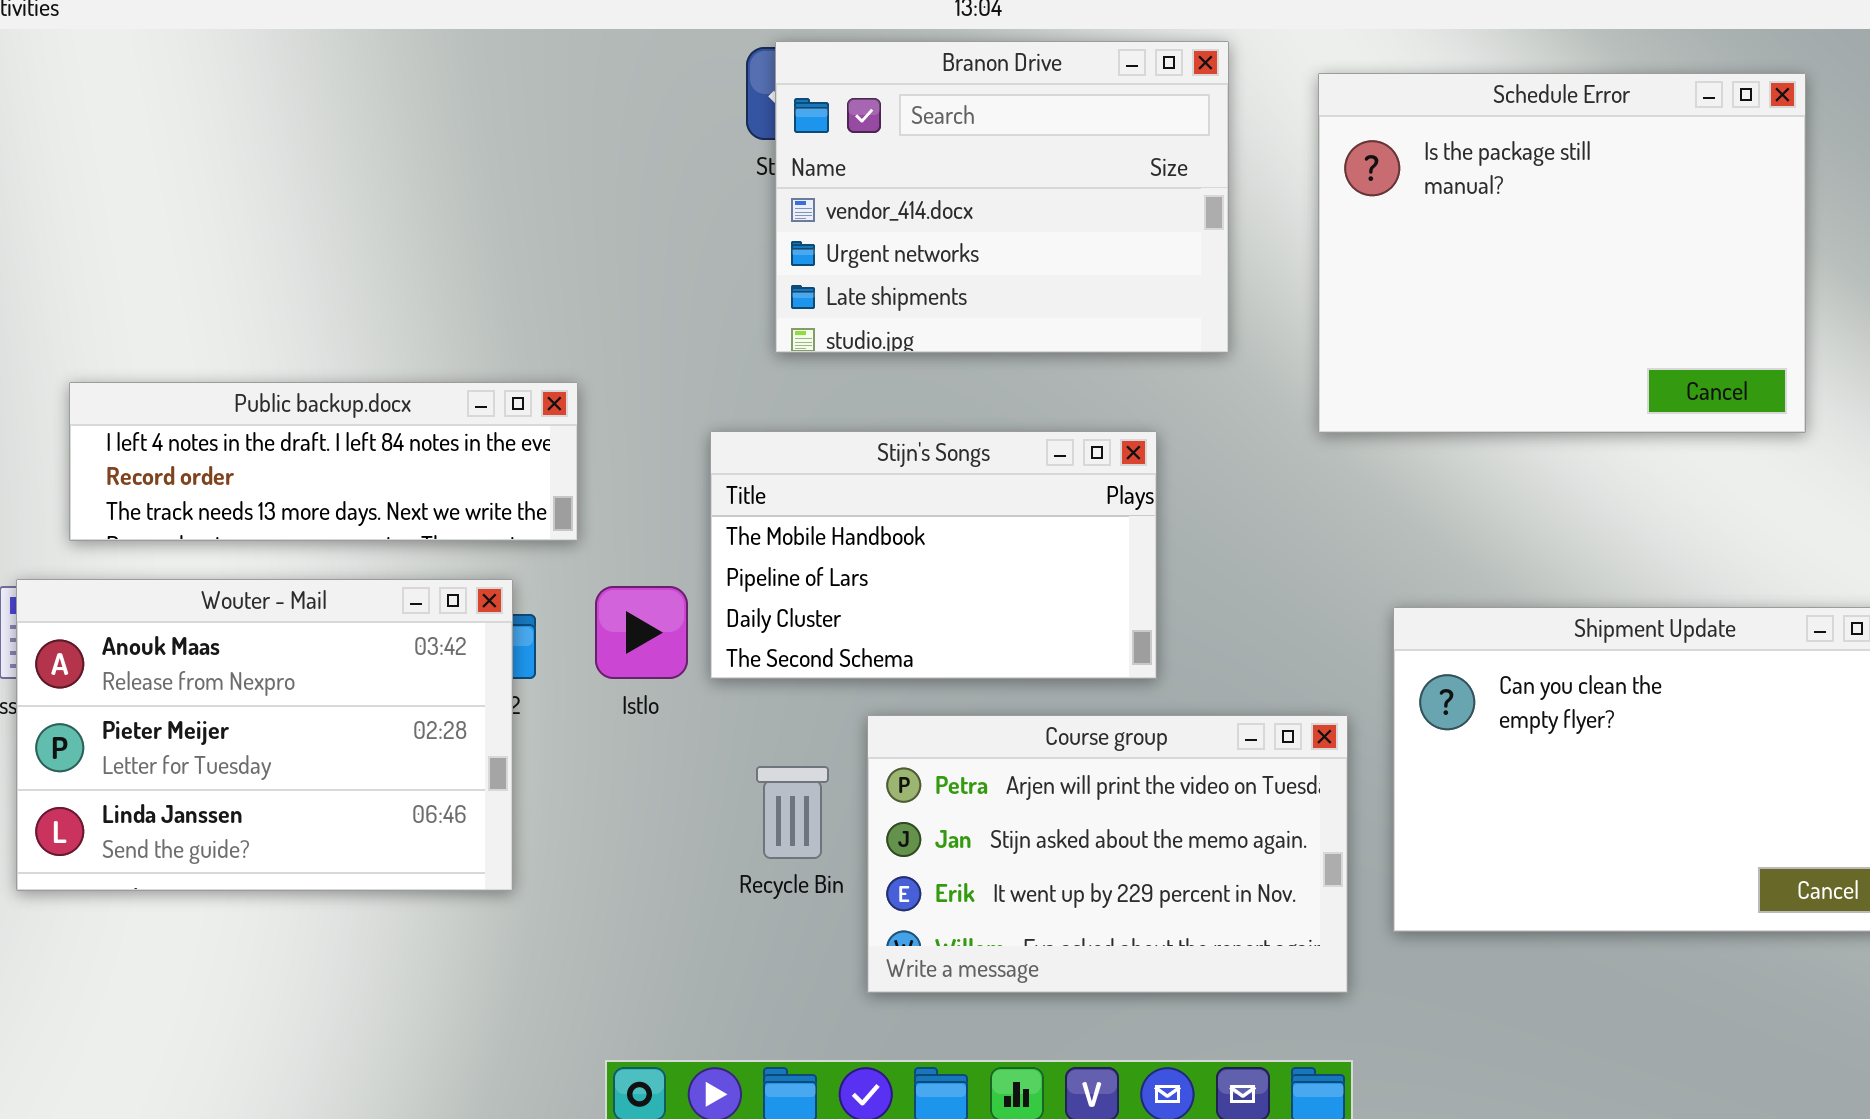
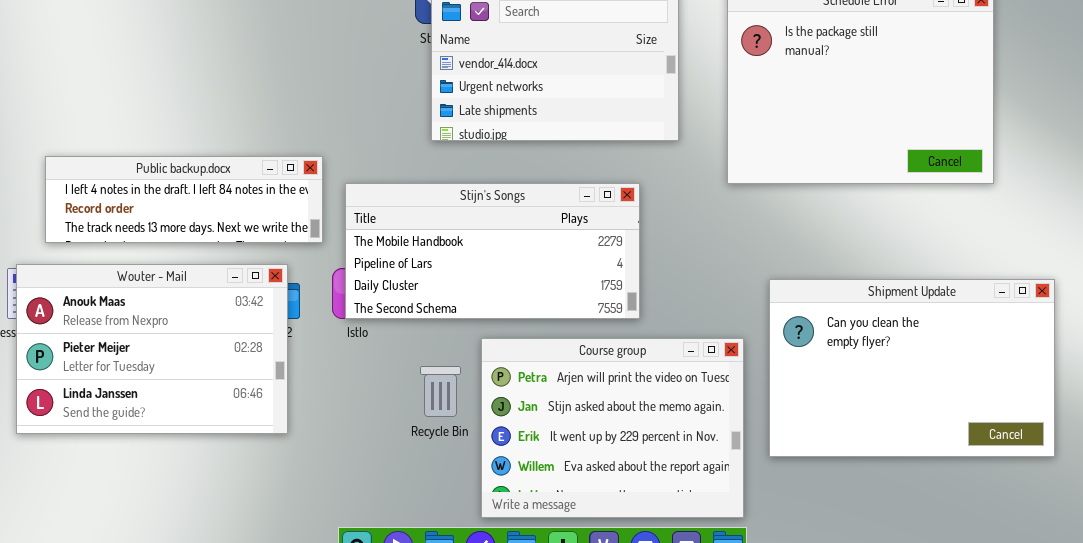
Stijn's Songs: [710,431,1157,679] -> [345,183,640,319], resized
Course group: [867,715,1348,993] -> [481,338,744,518], resized

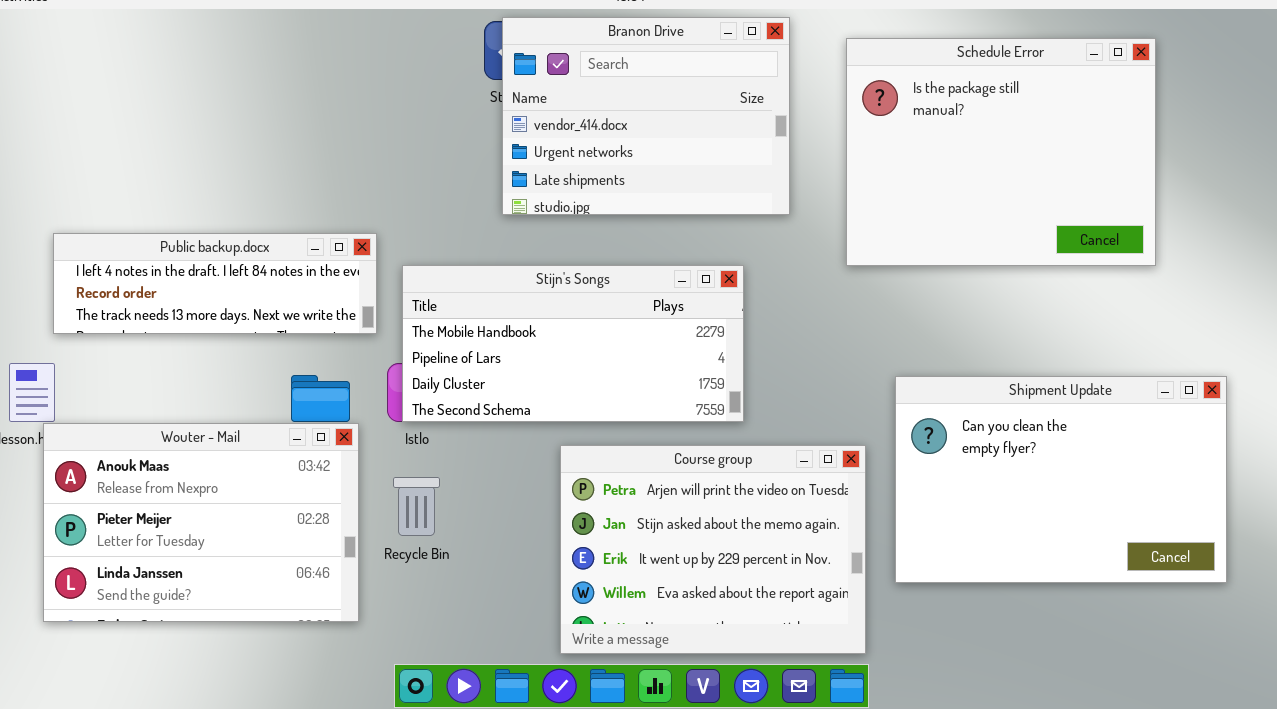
Wouter - Mail: [16,264,288,434] -> [43,423,359,622], moved
Recycle Bin: [420,366,461,417] -> [393,477,440,536], moved

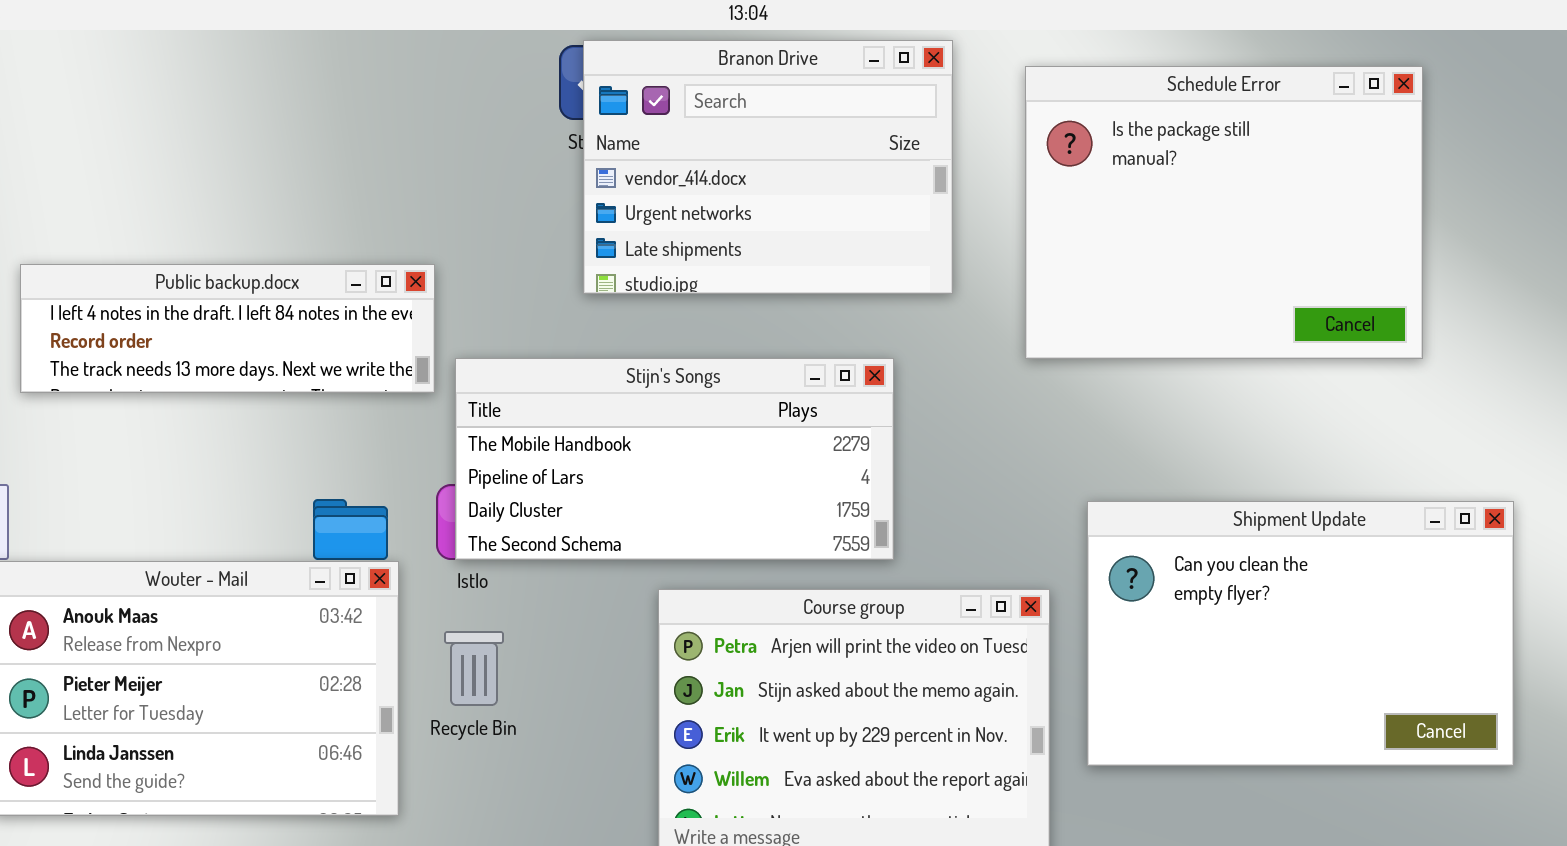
Public backup.docx: [53,233,377,334] -> [20,264,435,393], moved

